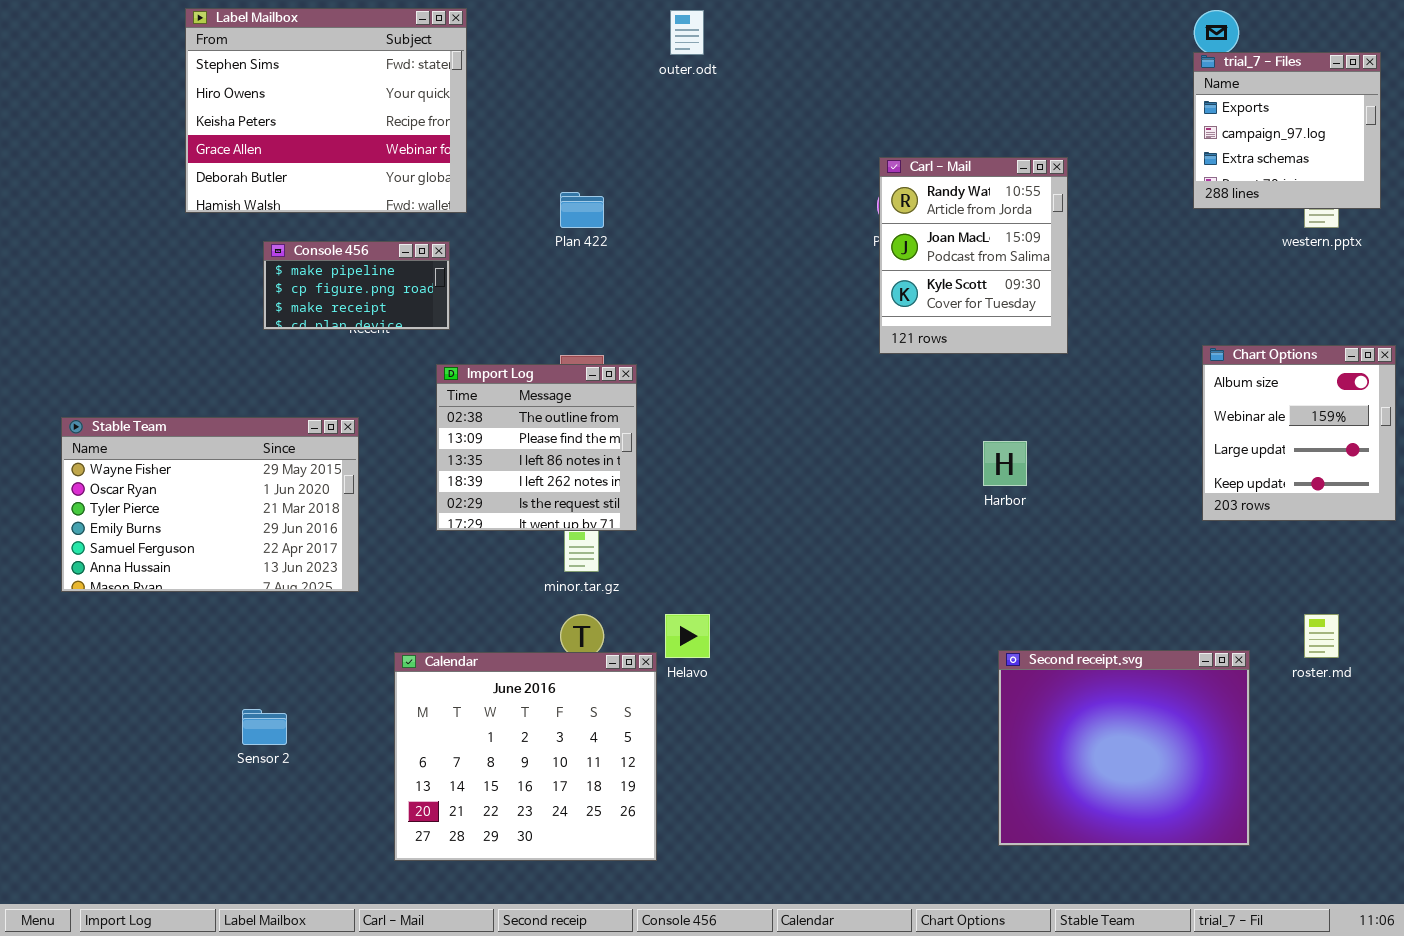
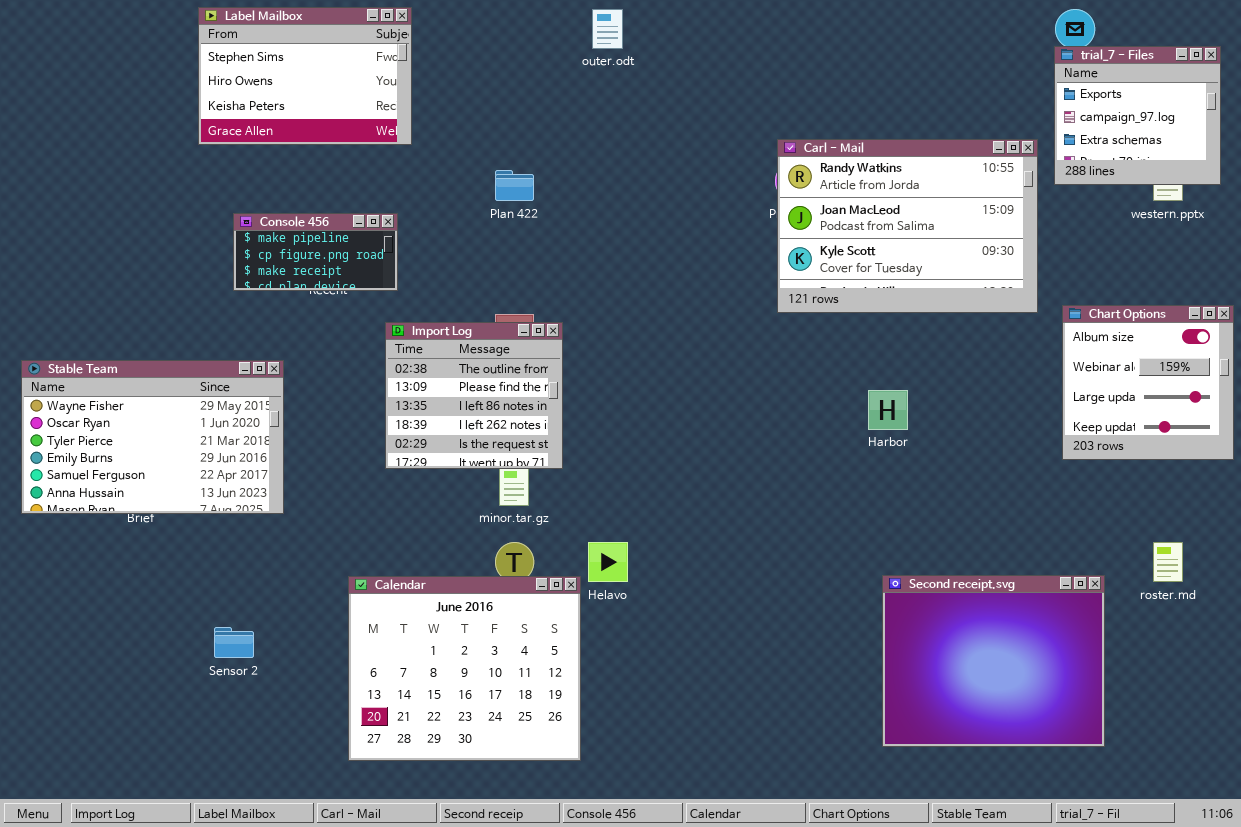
Label Mailbox: [185,8,467,213] -> [198,7,412,145], resized
Carl - Mail: [879,157,1068,354] -> [777,139,1038,313], resized
Stable Team: [61,417,359,592] -> [21,360,284,514], moved

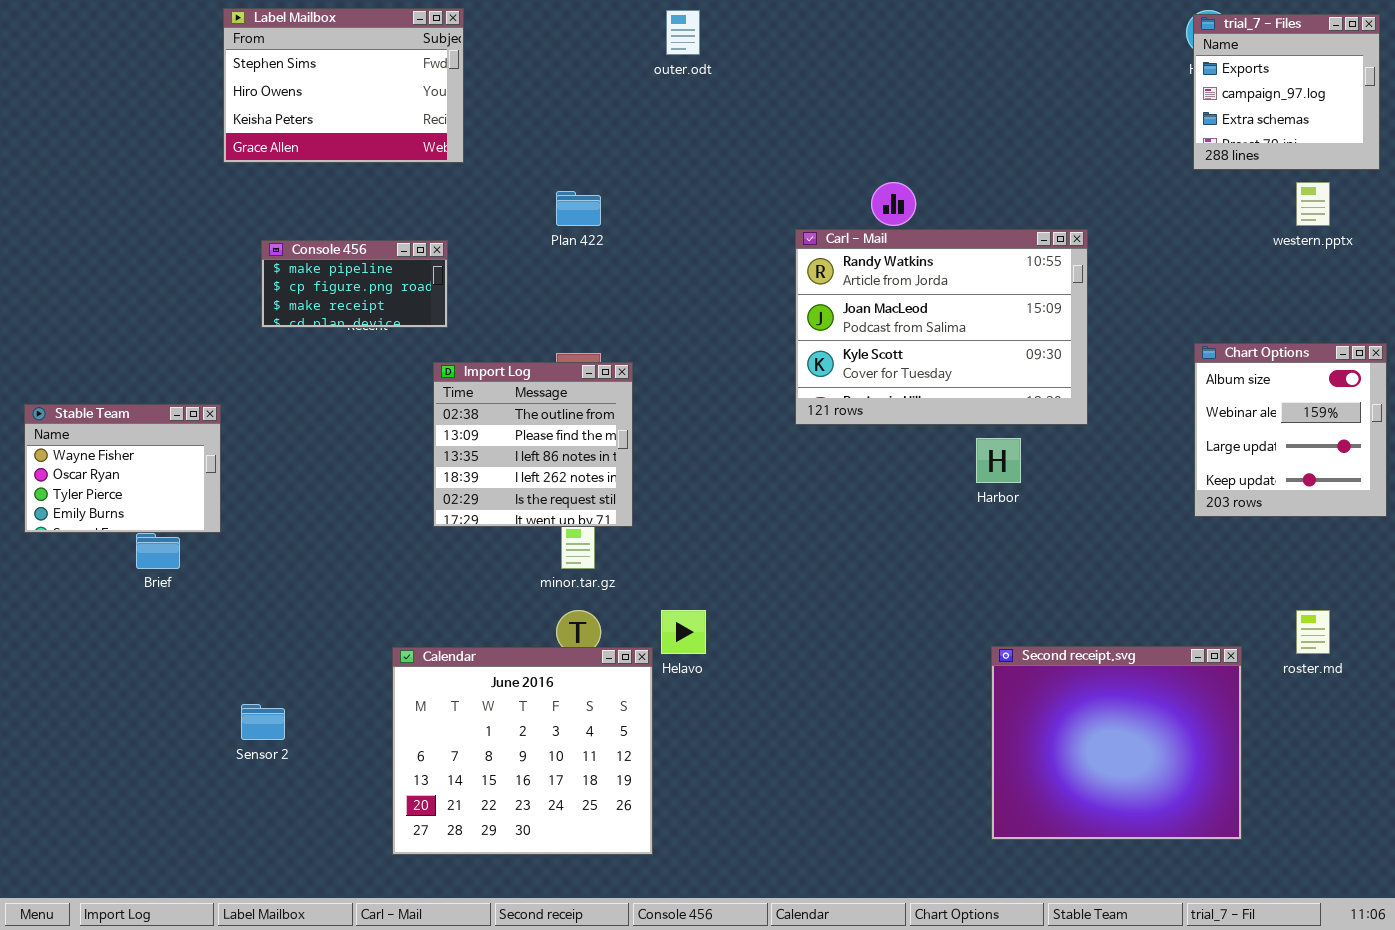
trial_7 - Files: [1054,46,1221,185] -> [1193,14,1380,170], moved
Carl - Mail: [777,139,1038,313] -> [795,229,1088,425], moved
Stable Team: [21,360,284,514] -> [24,404,221,533], resized

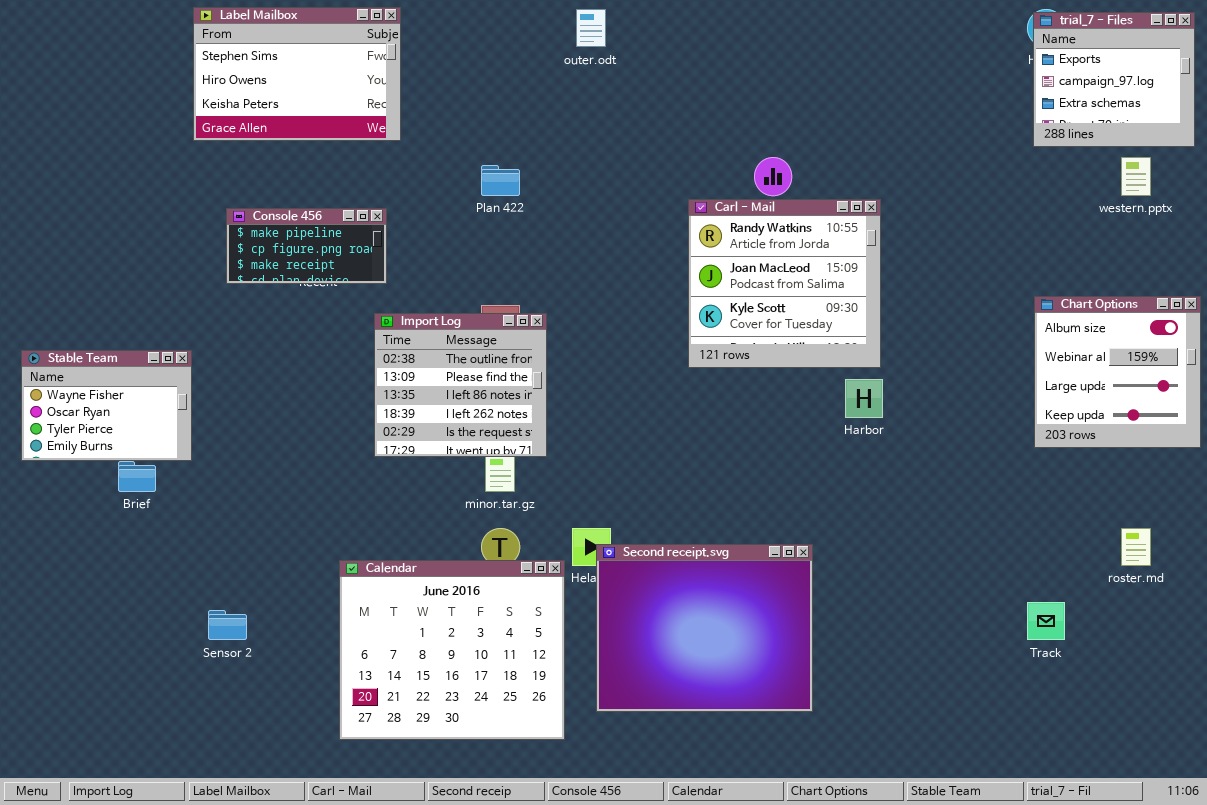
Carl - Mail: [795,229,1088,425] -> [688,199,881,368], resized
Second receipt.svg: [991,646,1242,840] -> [596,544,813,712], moved

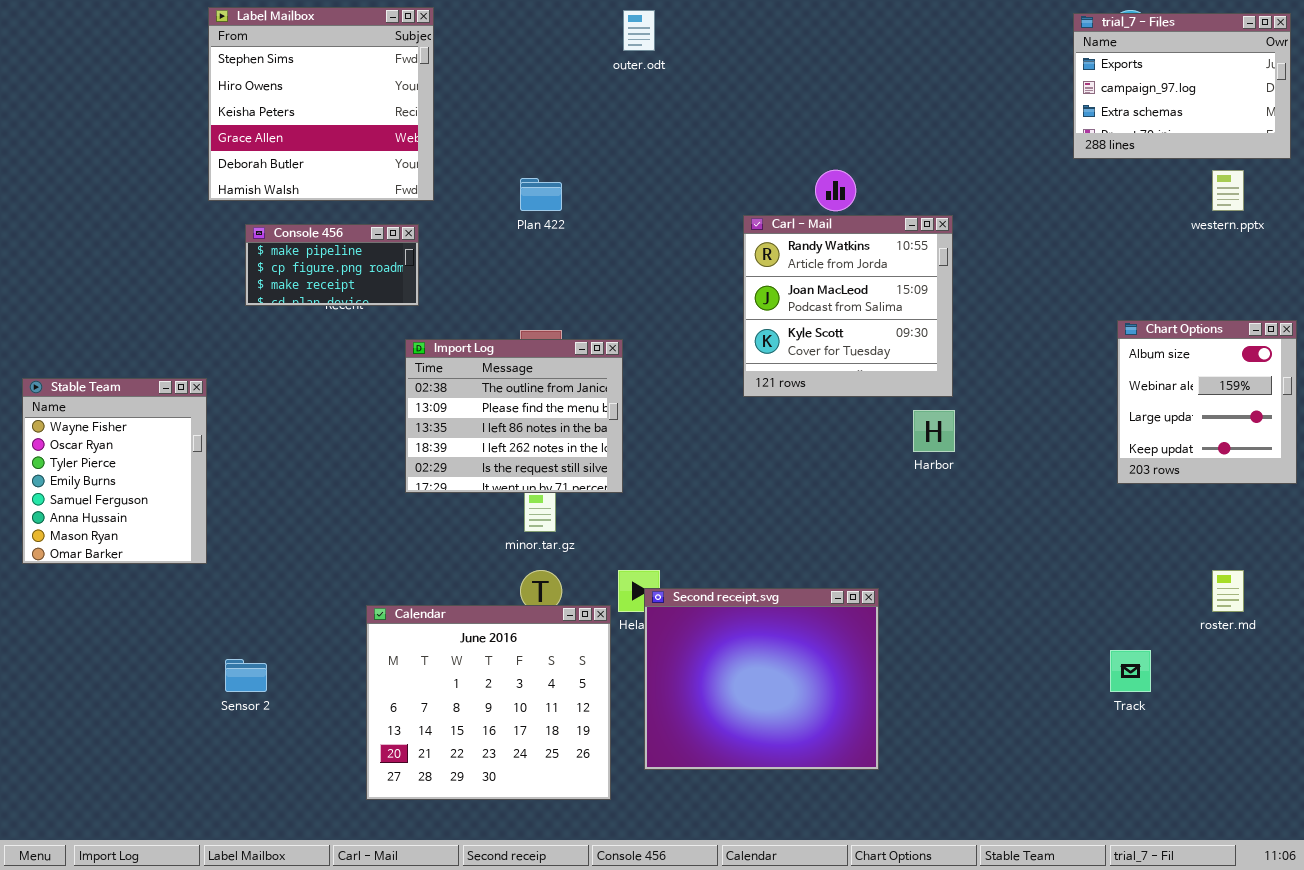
Label Mailbox: [193,7,401,141] -> [208,7,434,201], resized
trial_7 - Files: [1033,12,1195,147] -> [1073,13,1291,159], resized
Import Log: [374,313,547,457] -> [405,339,623,493], resized
Stable Team: [21,350,192,461] -> [22,378,207,564], resized

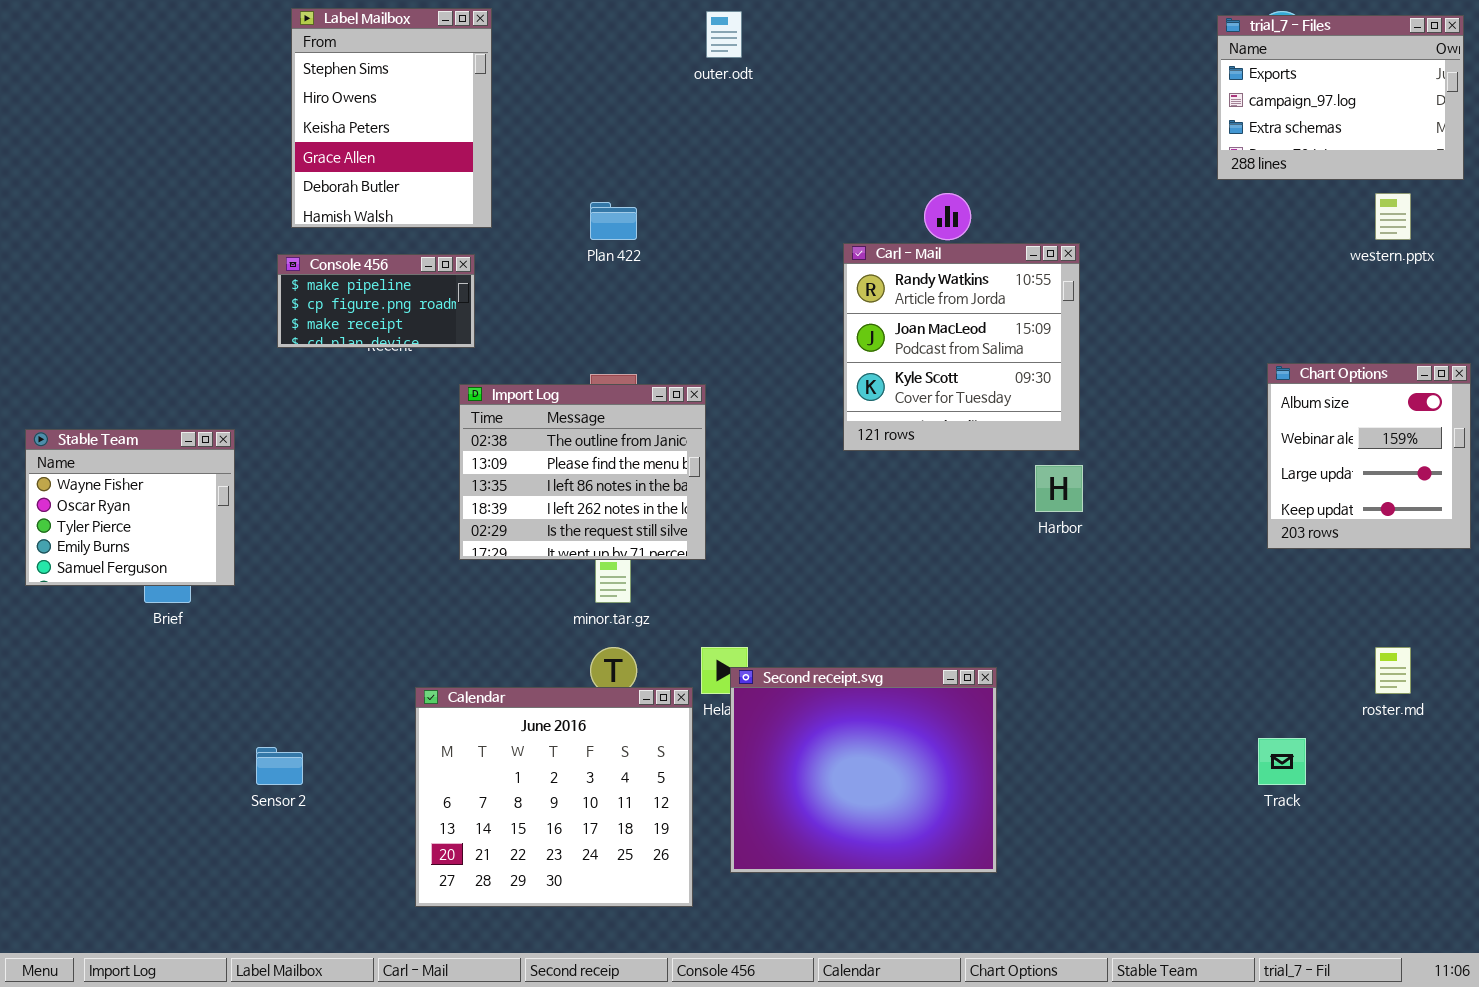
Label Mailbox: [208,7,434,201] -> [291,8,492,228], resized
Stable Team: [22,378,207,564] -> [25,429,235,586], resized

